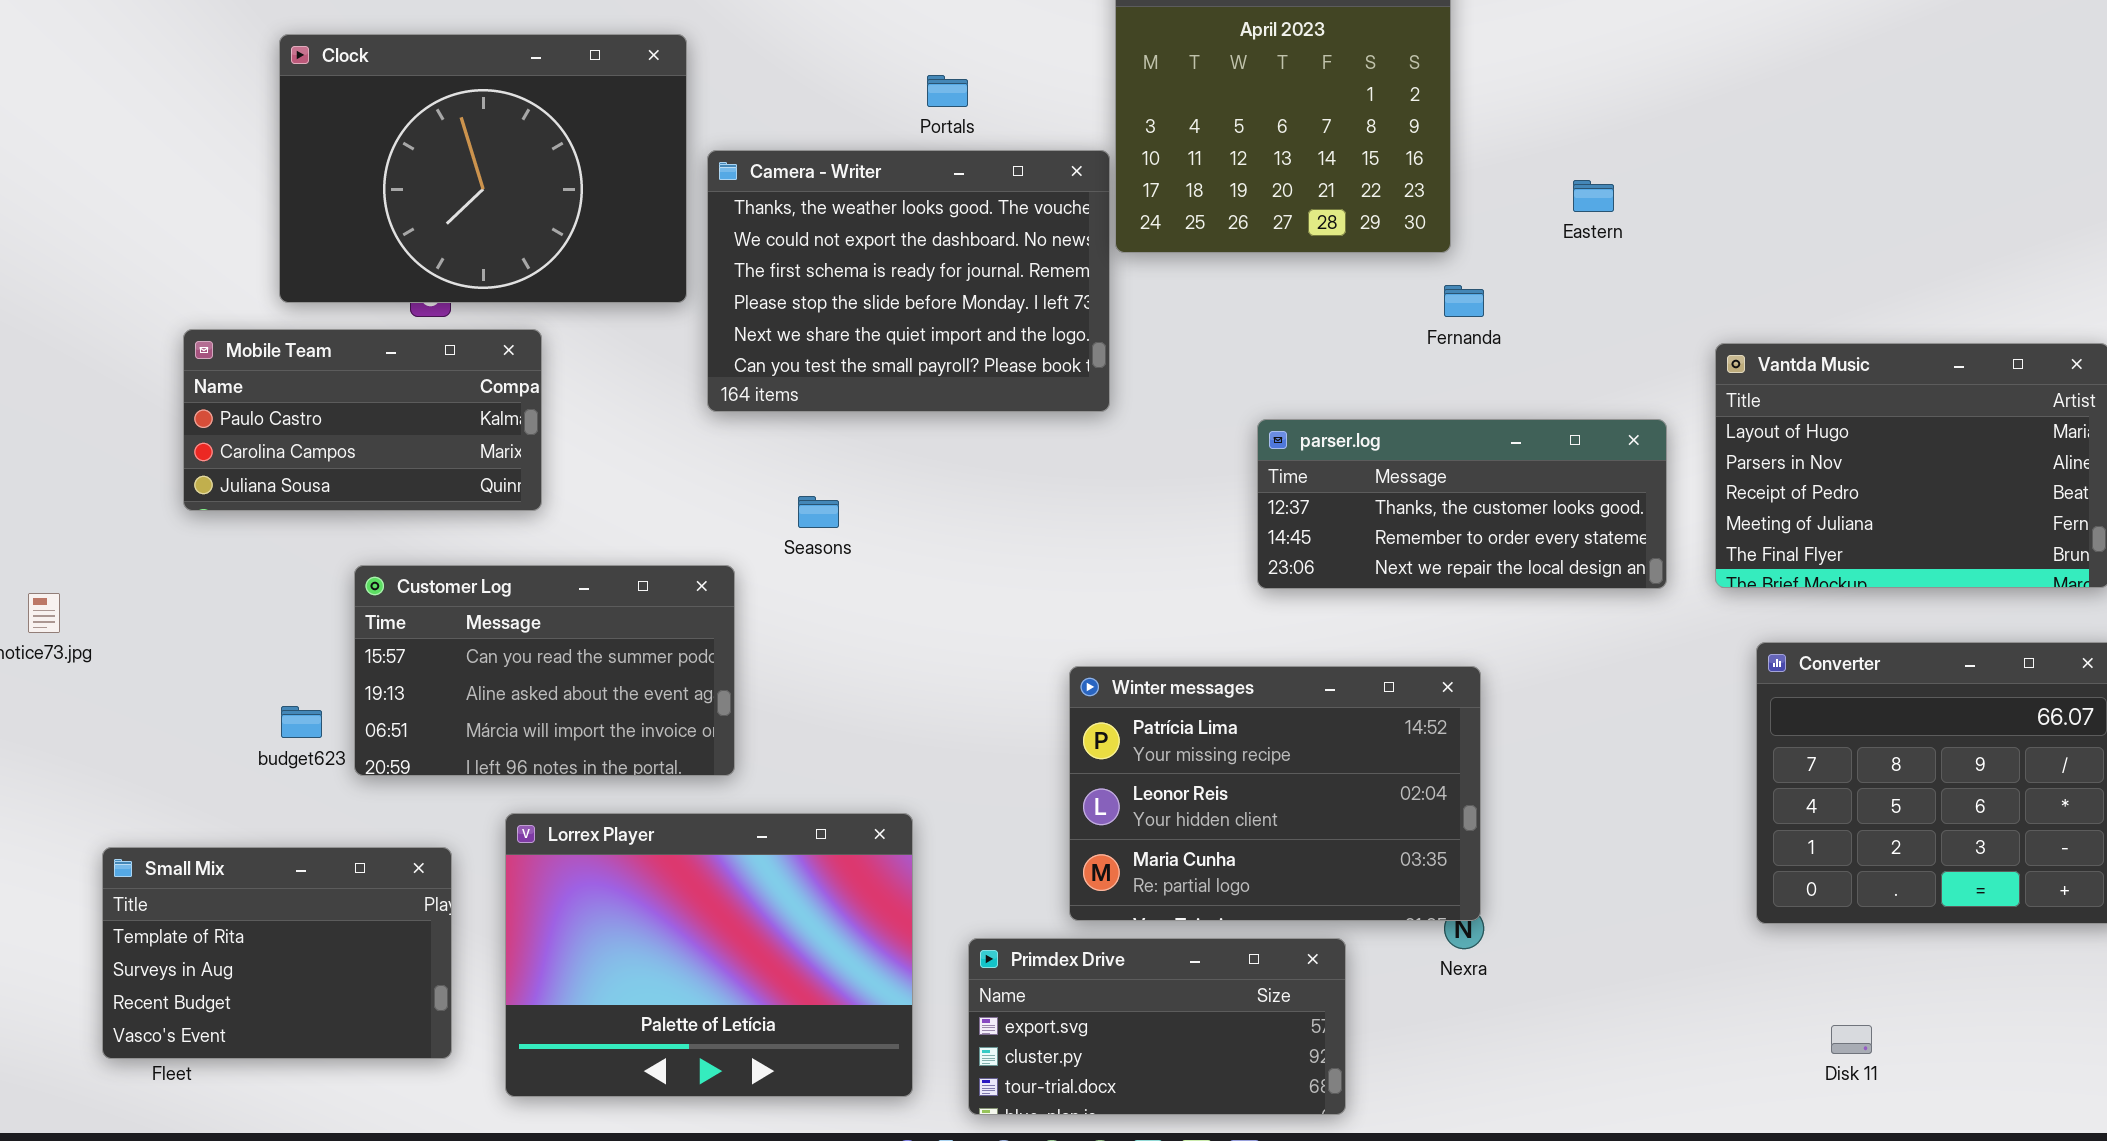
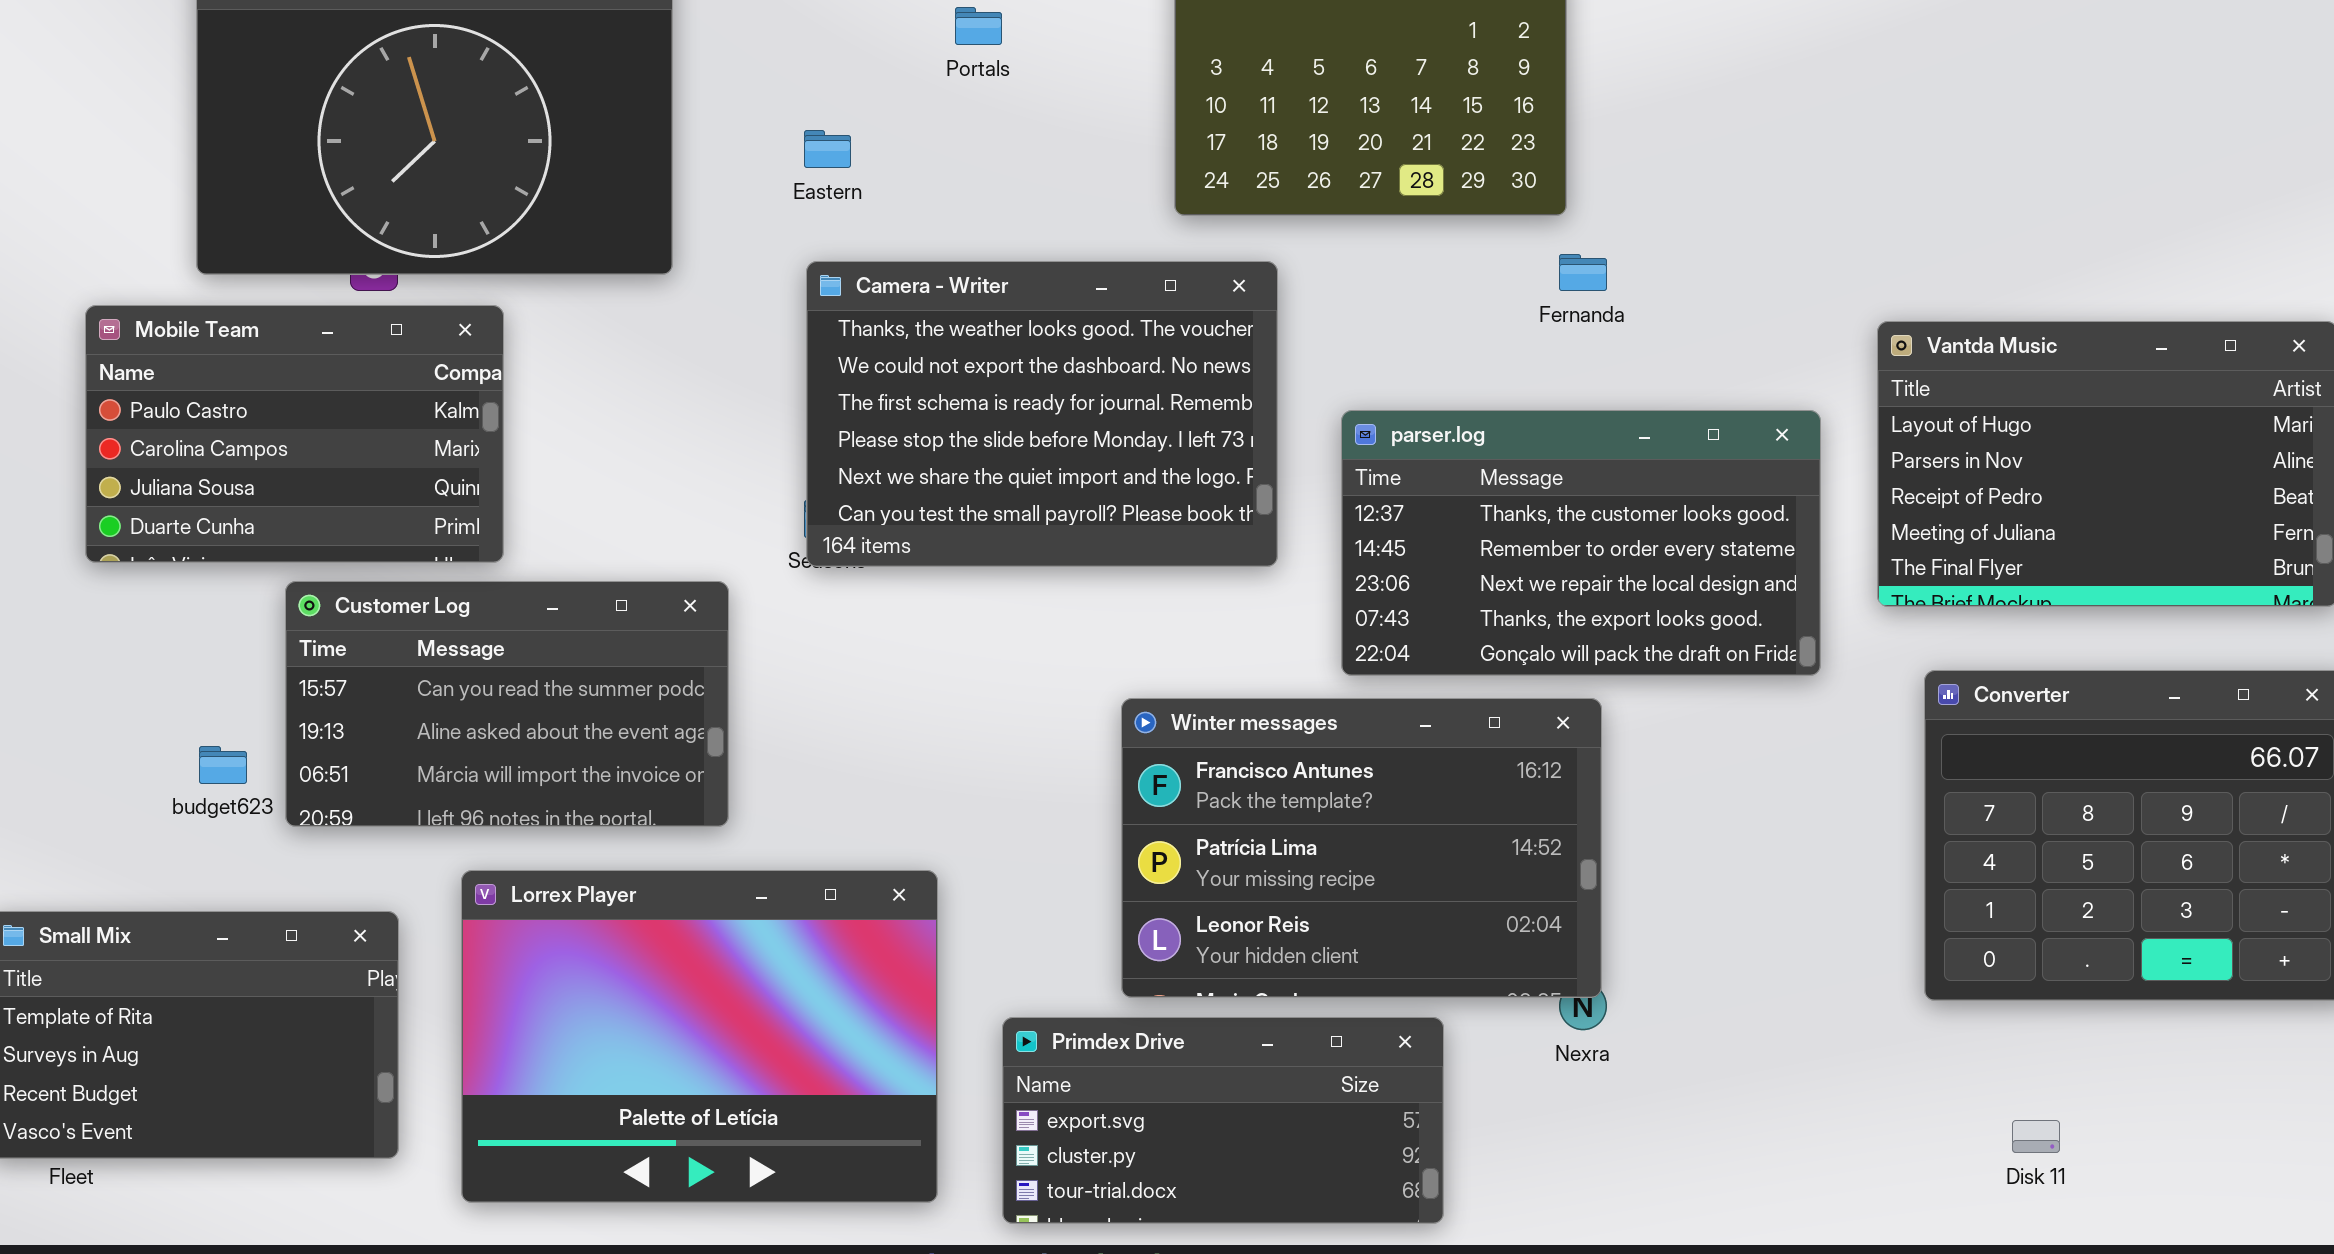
Camera - Writer: [707,150,1110,412] -> [806,261,1278,567], moved
Eastern: [1573,180,1614,212] -> [804,130,851,168], moved
Mobile Team: [183,329,542,511] -> [85,305,504,563], resized
parser.log: [1257,419,1667,589] -> [1341,410,1821,676], resized
Winter messages: [1069,666,1481,921] -> [1121,698,1602,998], scrolled up 1 row

